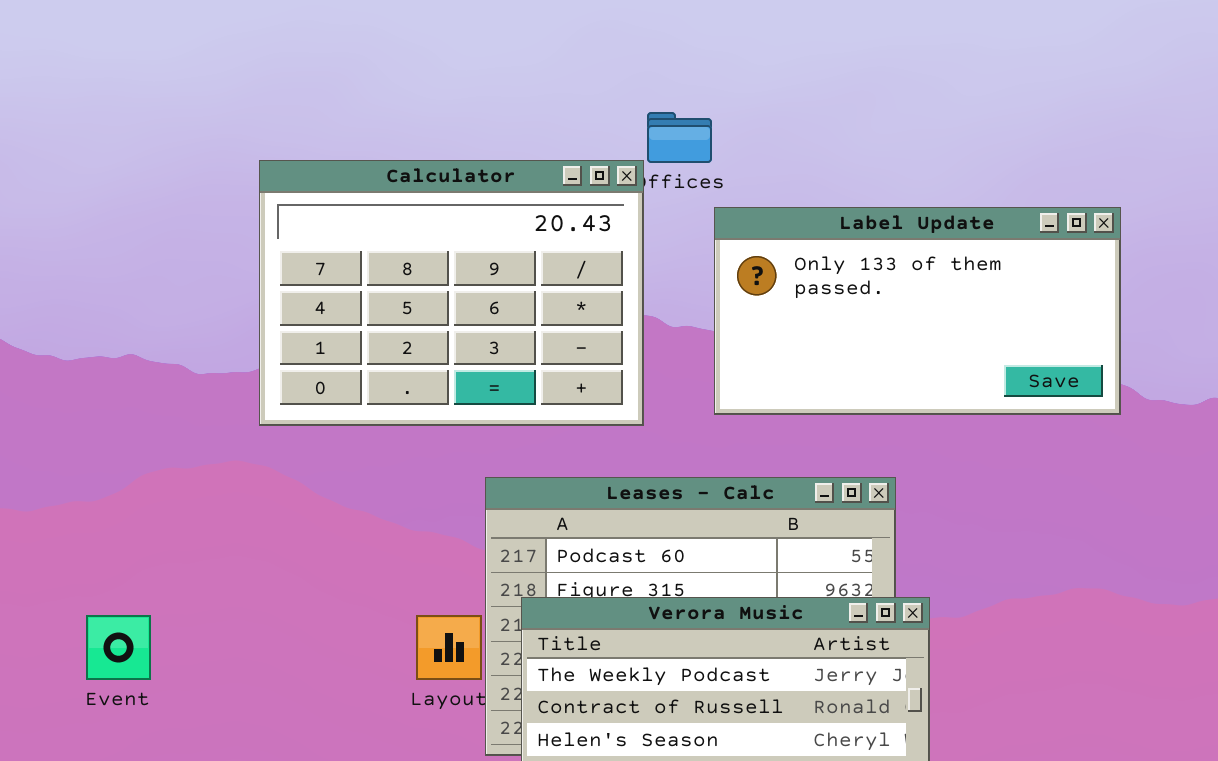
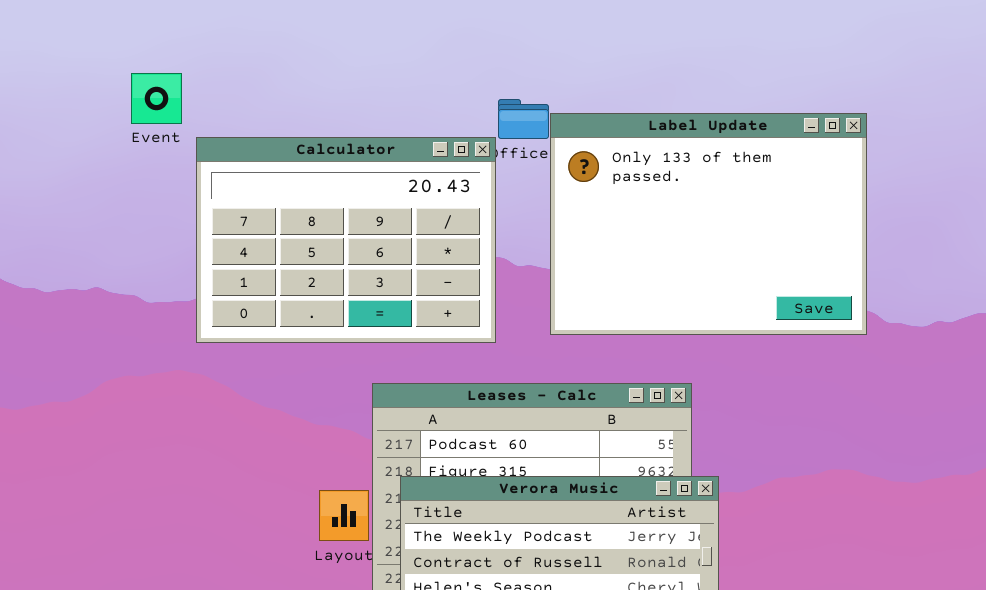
Label Update: [714,207,1121,415] -> [550,113,867,335], resized
Event: [86,615,151,680] -> [131,73,182,124], moved

